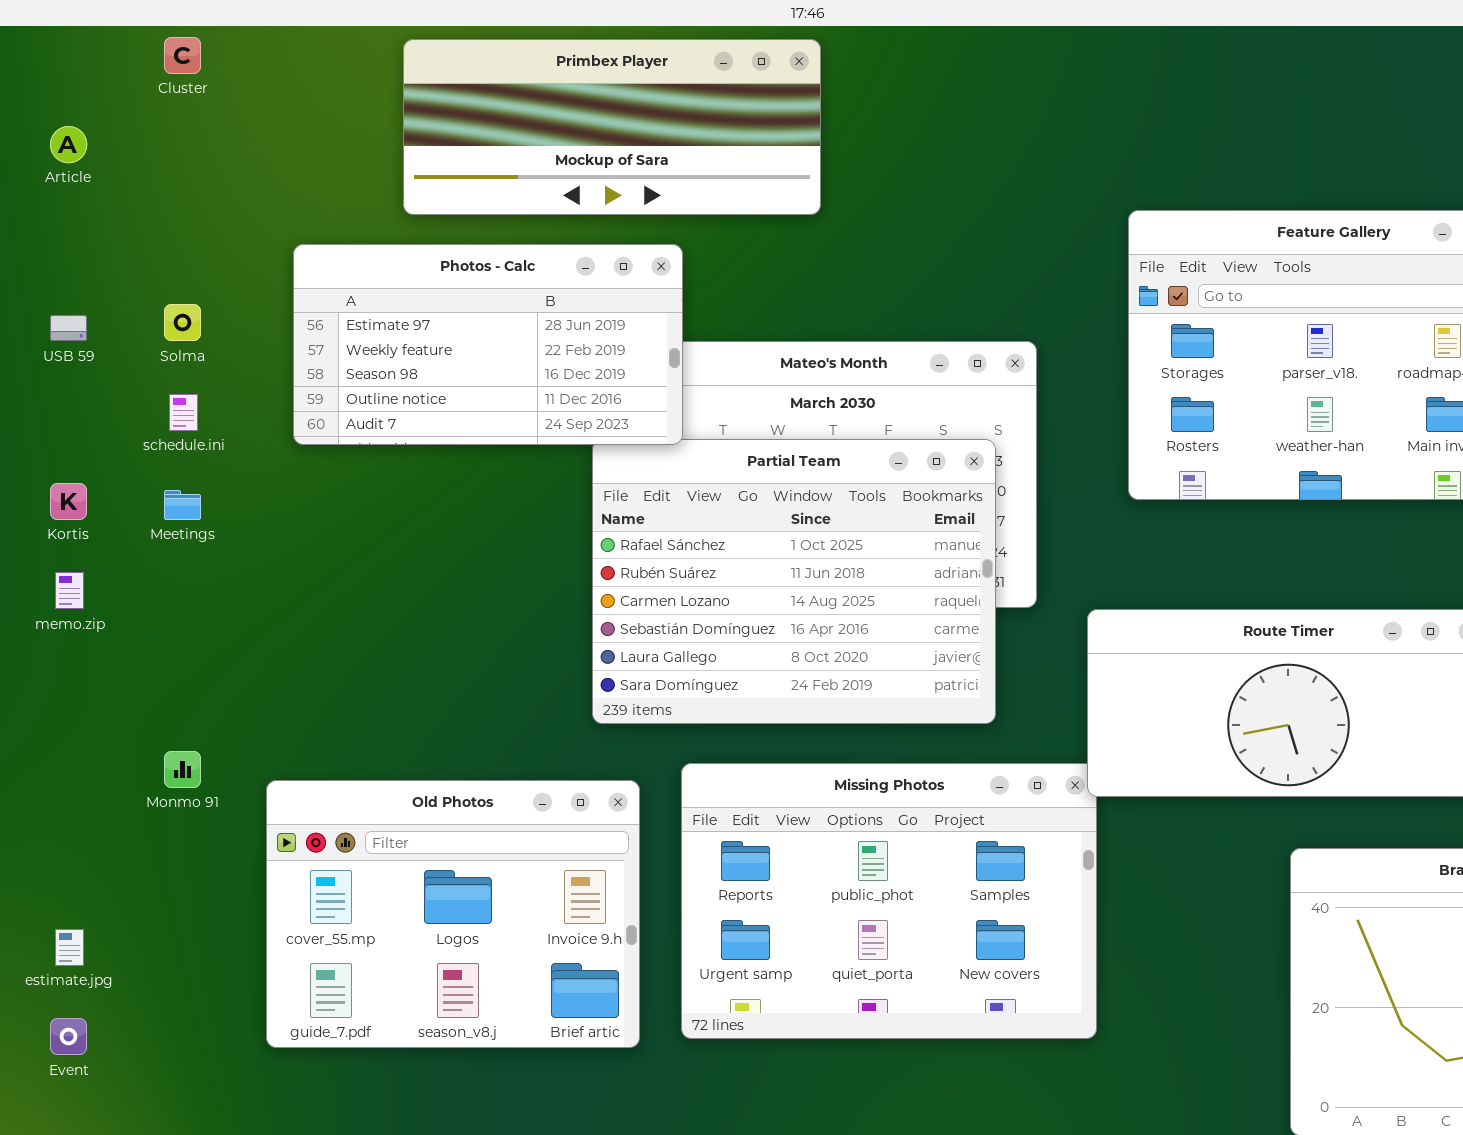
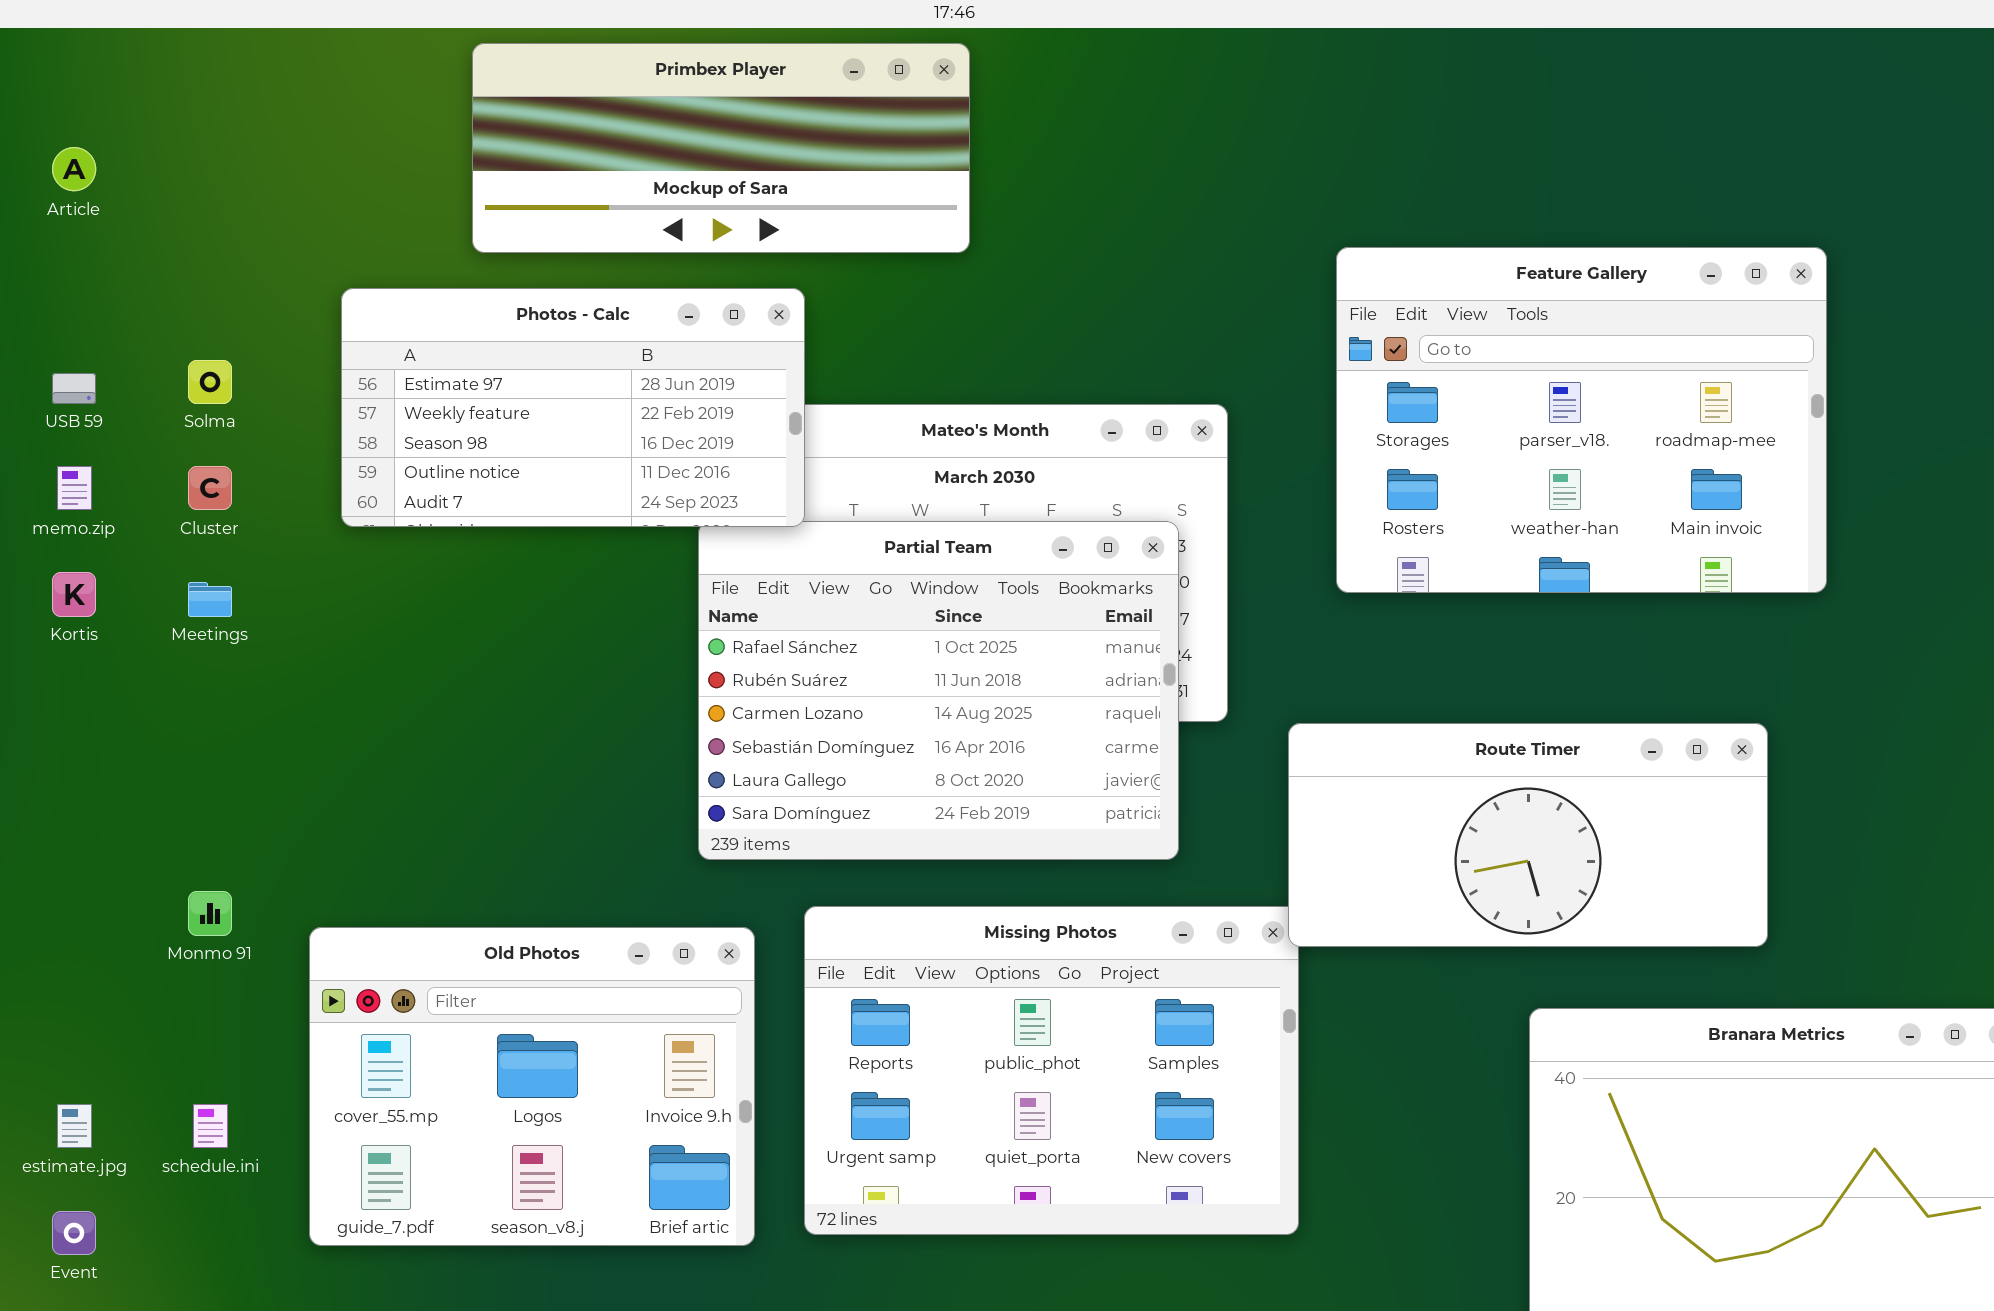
Cluster: [164,37,201,74] -> [188,466,232,510], moved
schedule.ini: [169,394,198,431] -> [193,1104,228,1148], moved
memo.zip: [55,572,84,609] -> [57,466,92,510], moved

